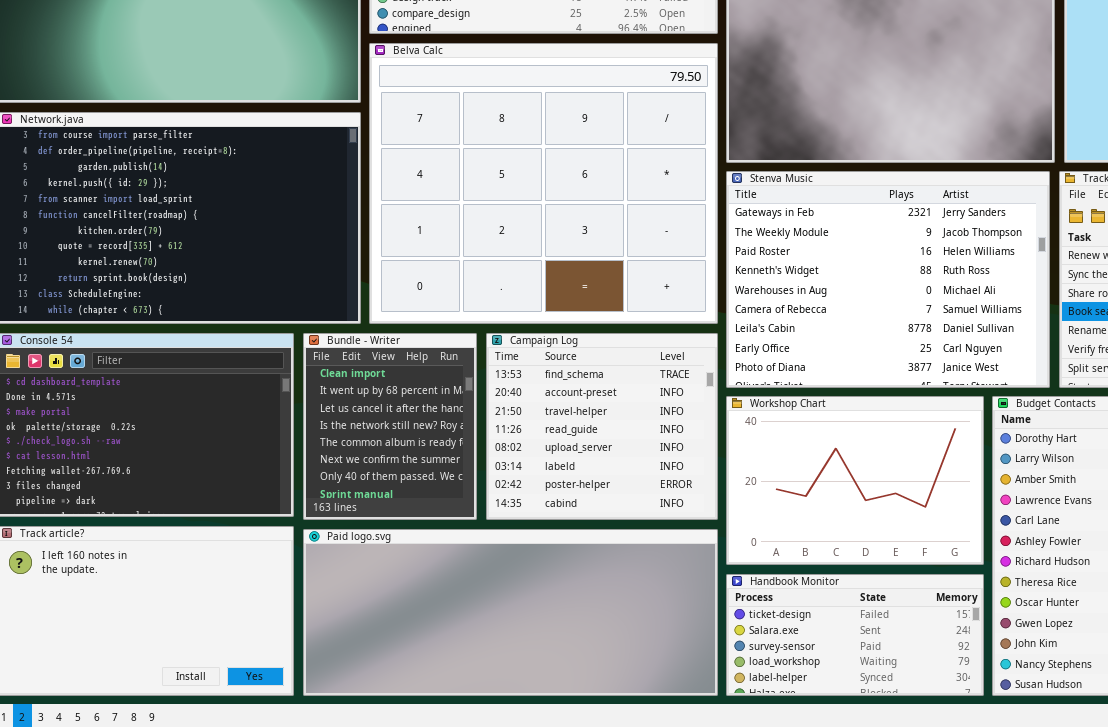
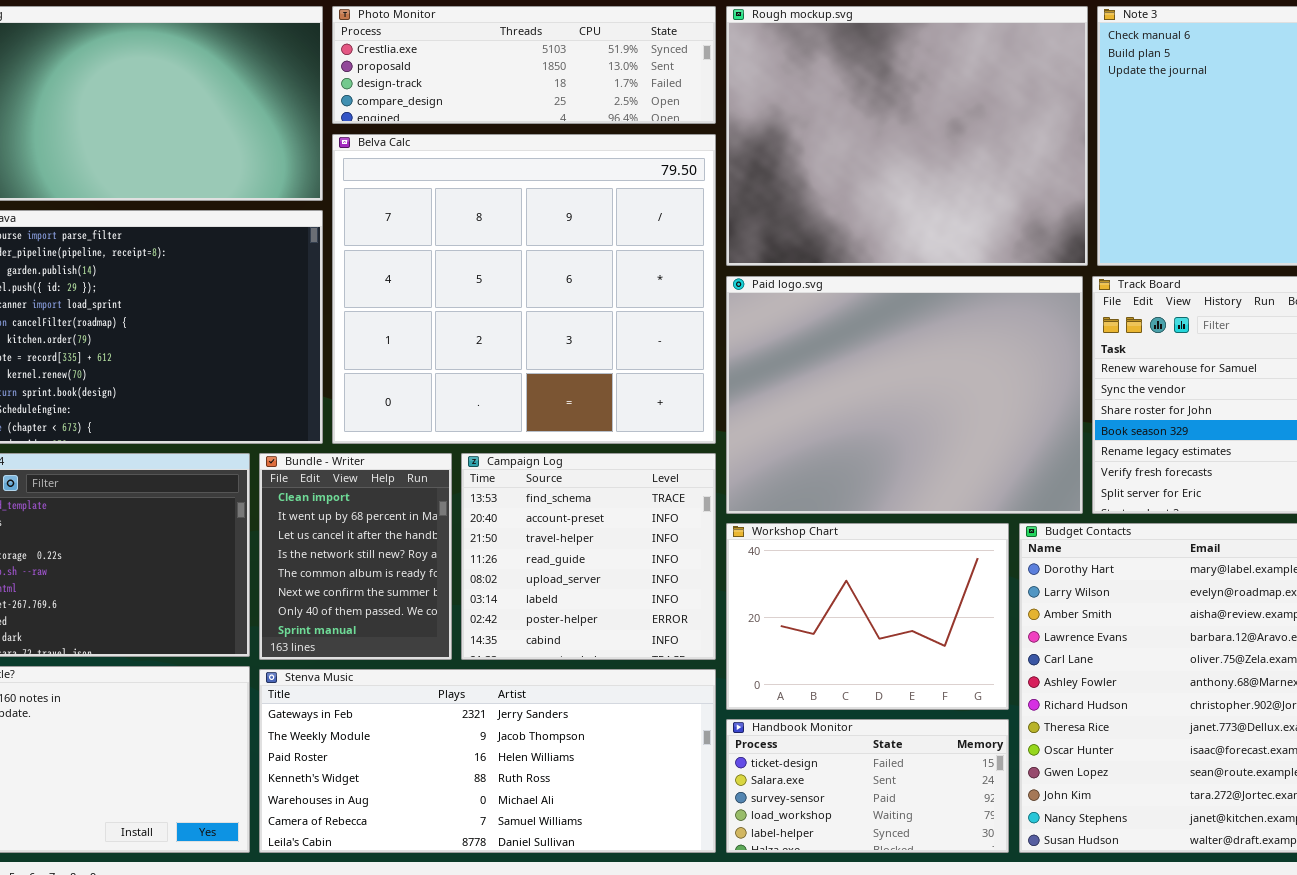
Stenva Music: [726,171,1050,388] -> [259,669,716,853], moved, resized
Paid logo.svg: [303,529,718,696] -> [726,276,1083,514], moved, resized

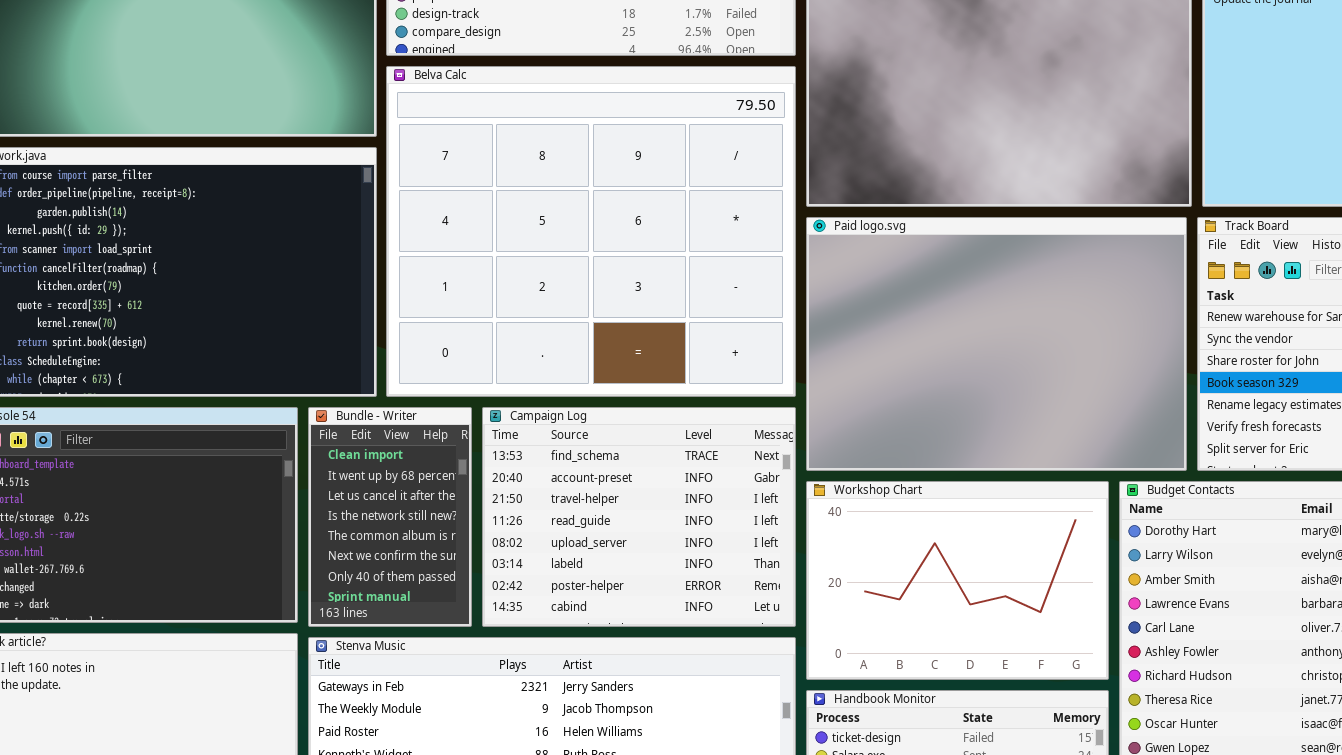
Bundle - Writer: [259,453,452,660] -> [308,407,472,627], resized
Campaign Log: [461,453,716,660] -> [482,407,796,627], resized

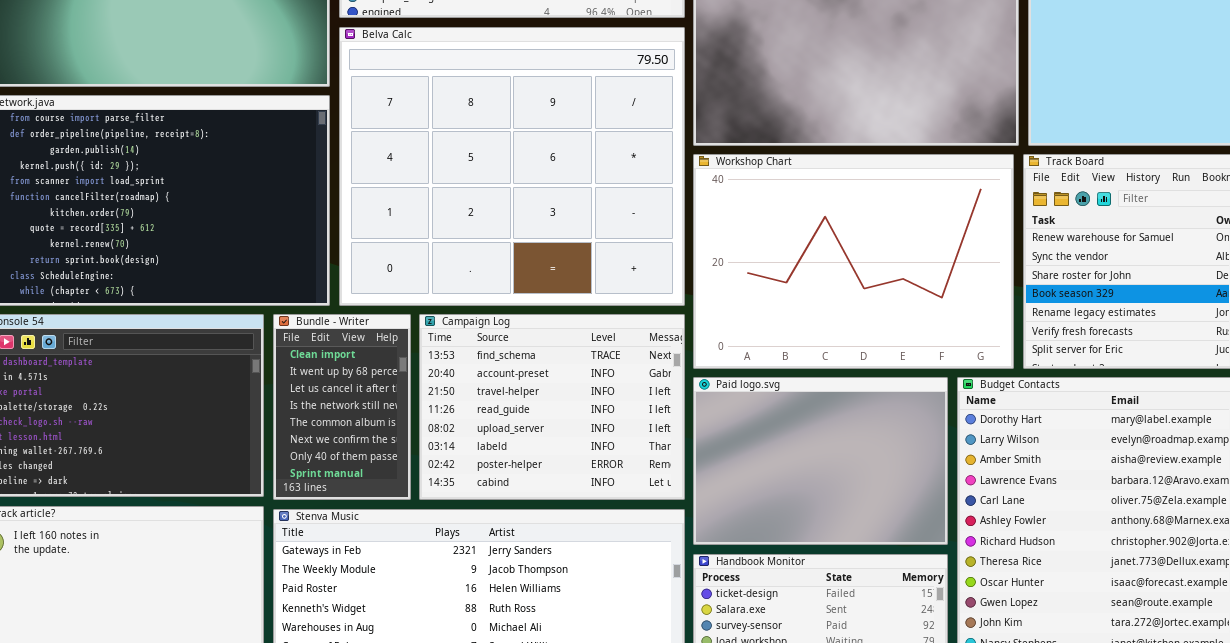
Paid logo.svg: [806,217,1187,471] -> [693,377,948,545], moved, resized
Workshop Chart: [806,481,1109,680] -> [693,154,1014,369], moved, resized

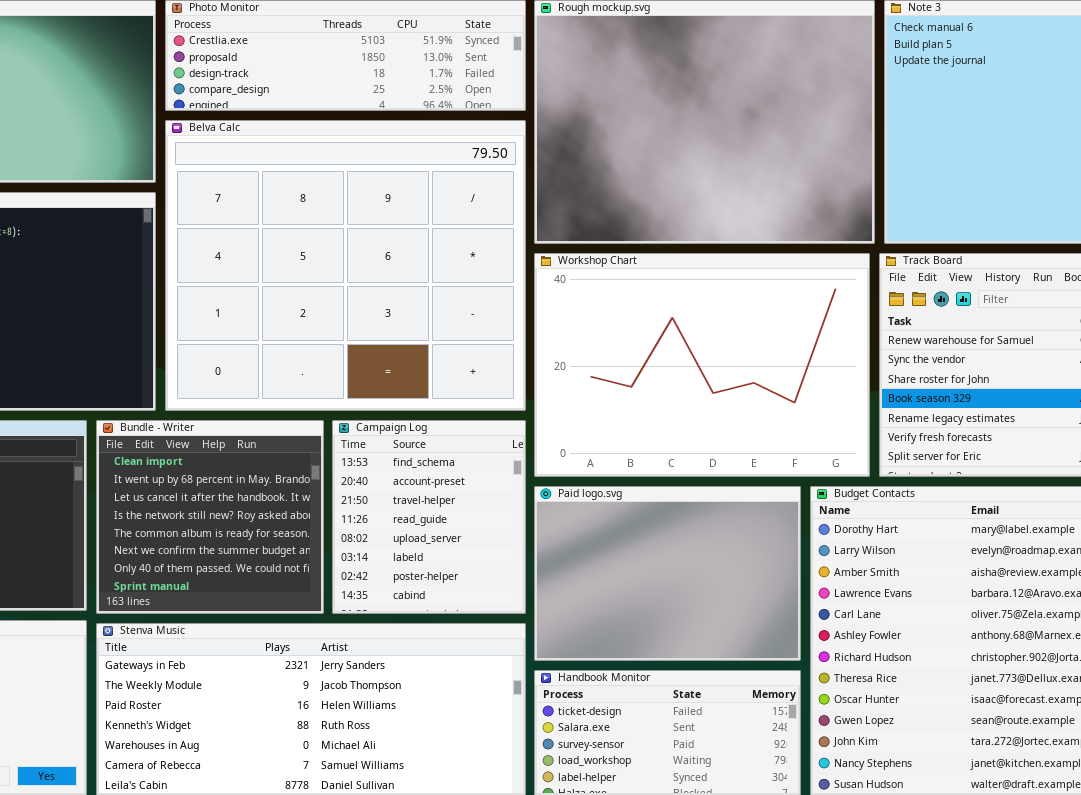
Bundle - Writer: [273,314,411,500] -> [96,420,324,614], resized
Campaign Log: [419,314,685,500] -> [332,420,526,614], resized

